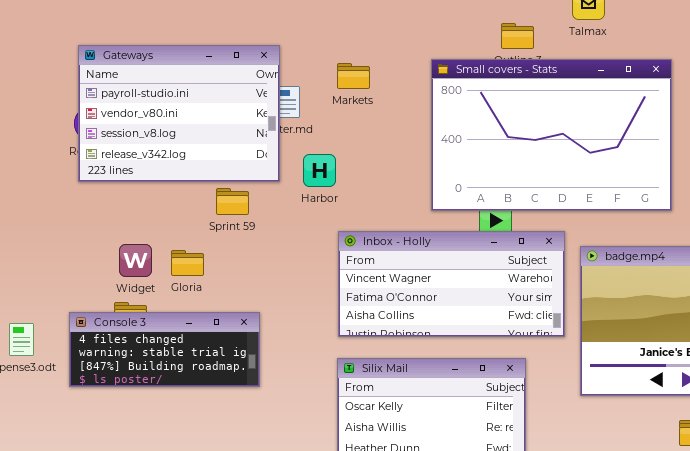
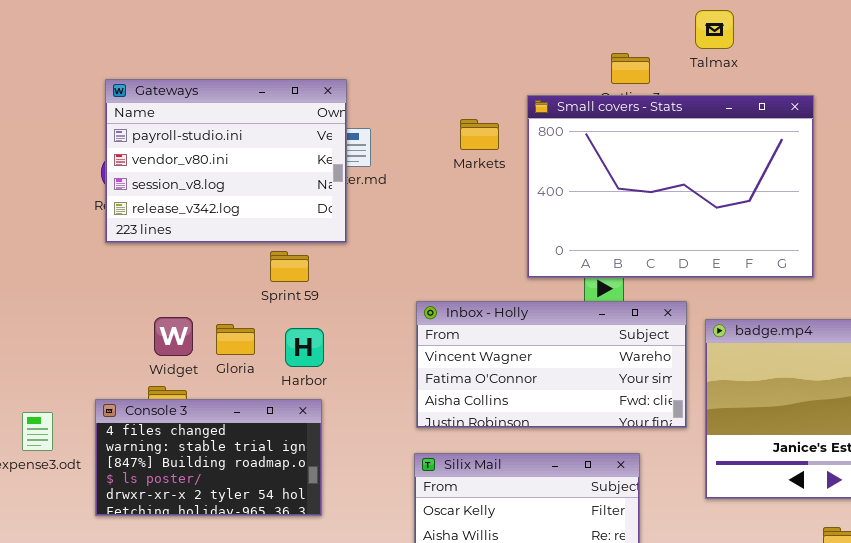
Markets: [337,63,370,89] -> [460,119,499,150], moved
Harbor: [303,154,336,187] -> [285,328,324,367], moved
Console 3: [69,312,260,387] -> [95,399,322,516], resized

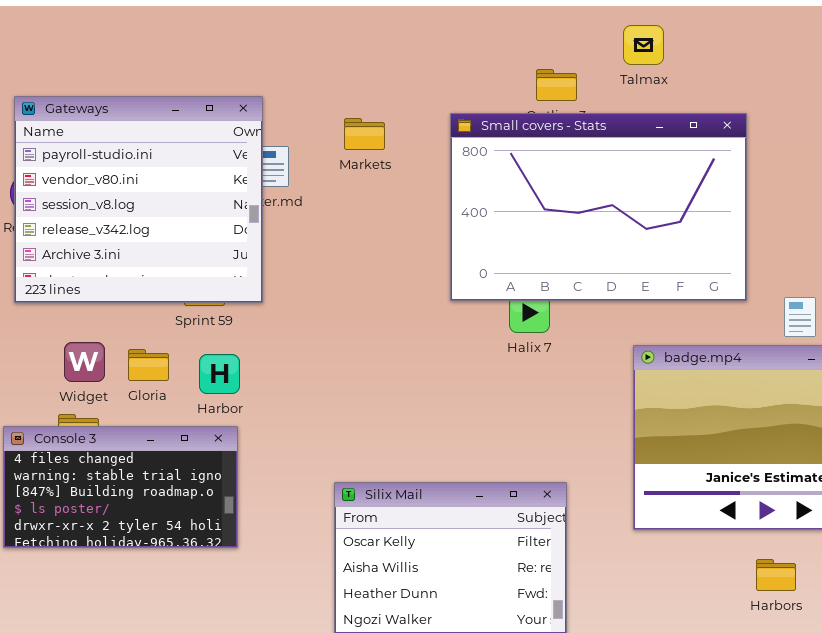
Gateways: [105,79,347,243] -> [14,96,263,303], resized
Markets: [460,119,499,150] -> [344,118,385,150], moved
Inbox - Holly: [416,301,687,428] -> none, closed

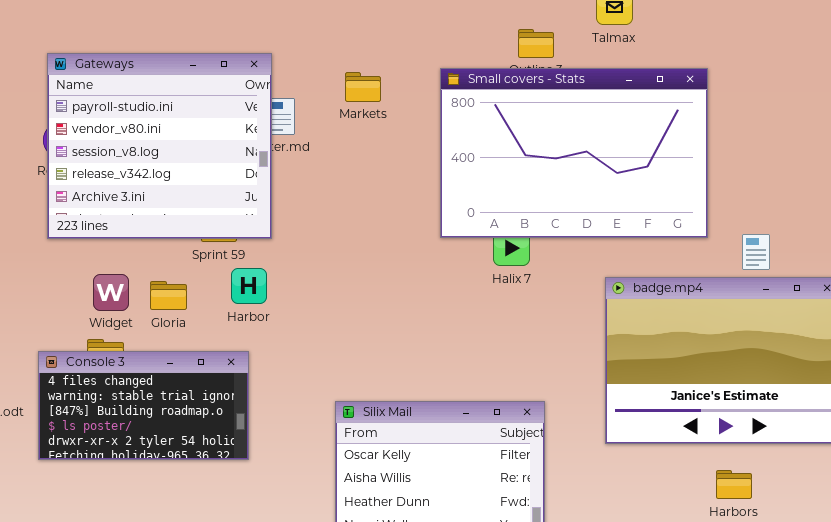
Harbor: [199,354,240,394] -> [231,268,267,304], moved

